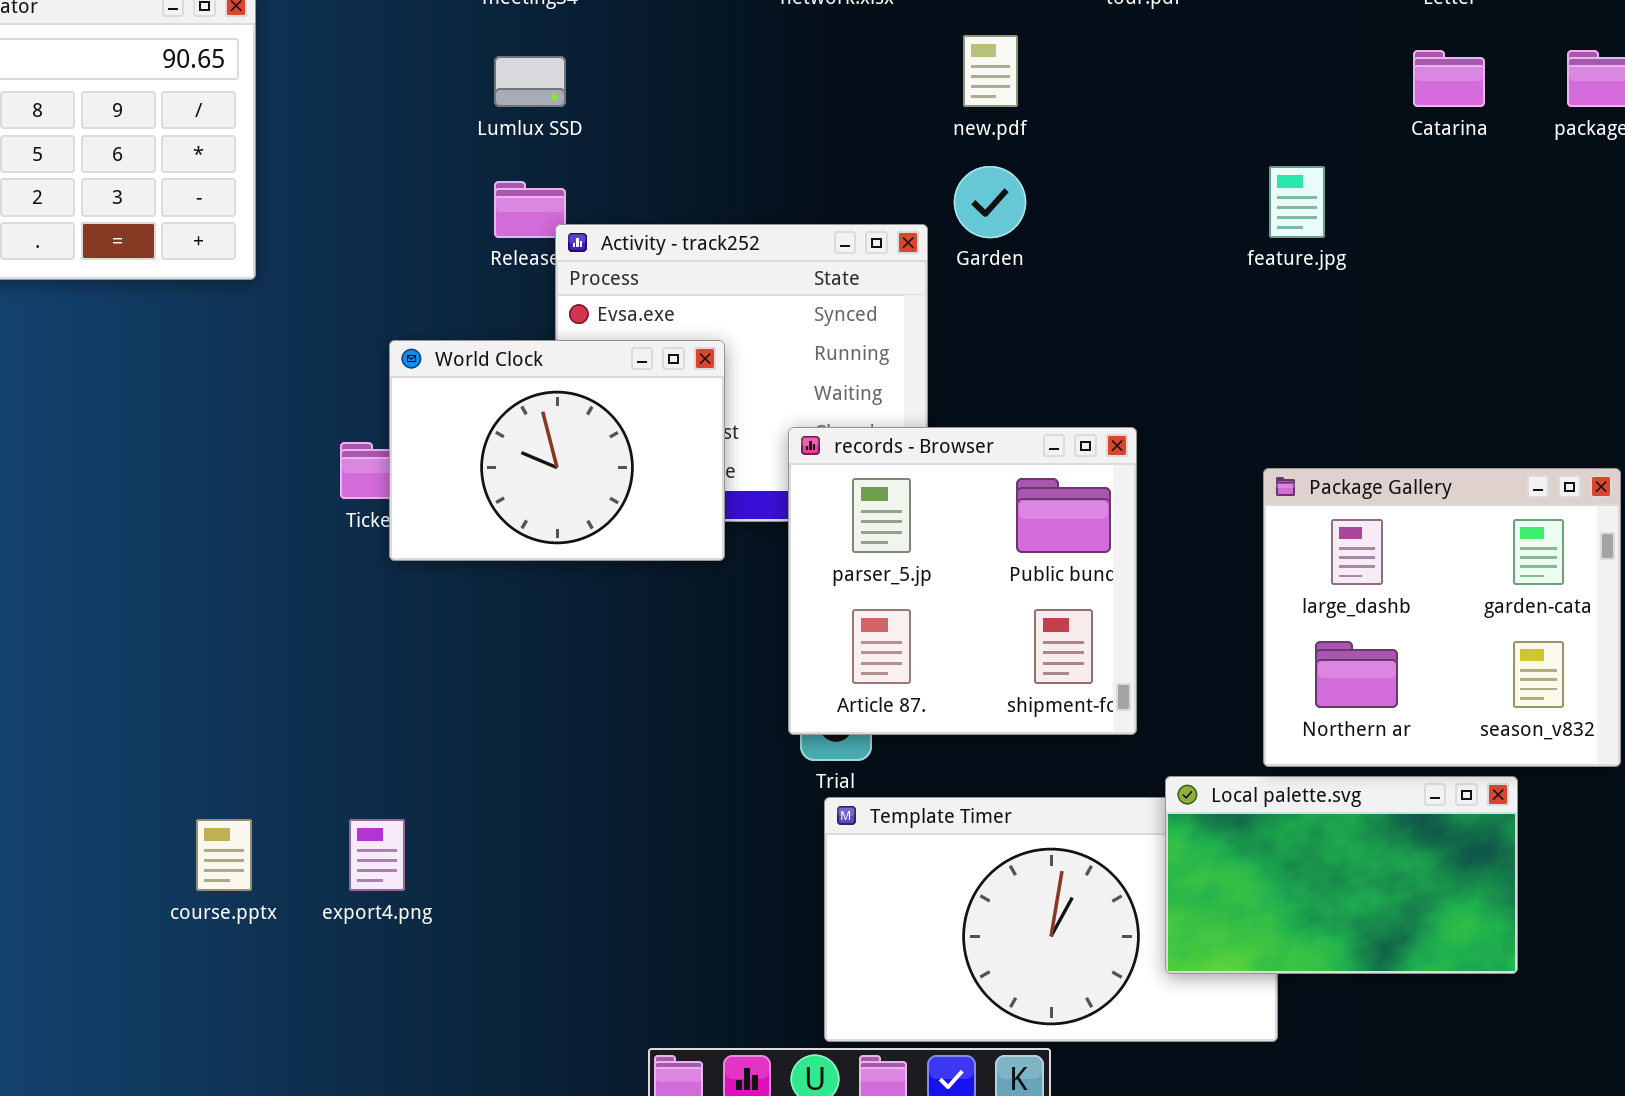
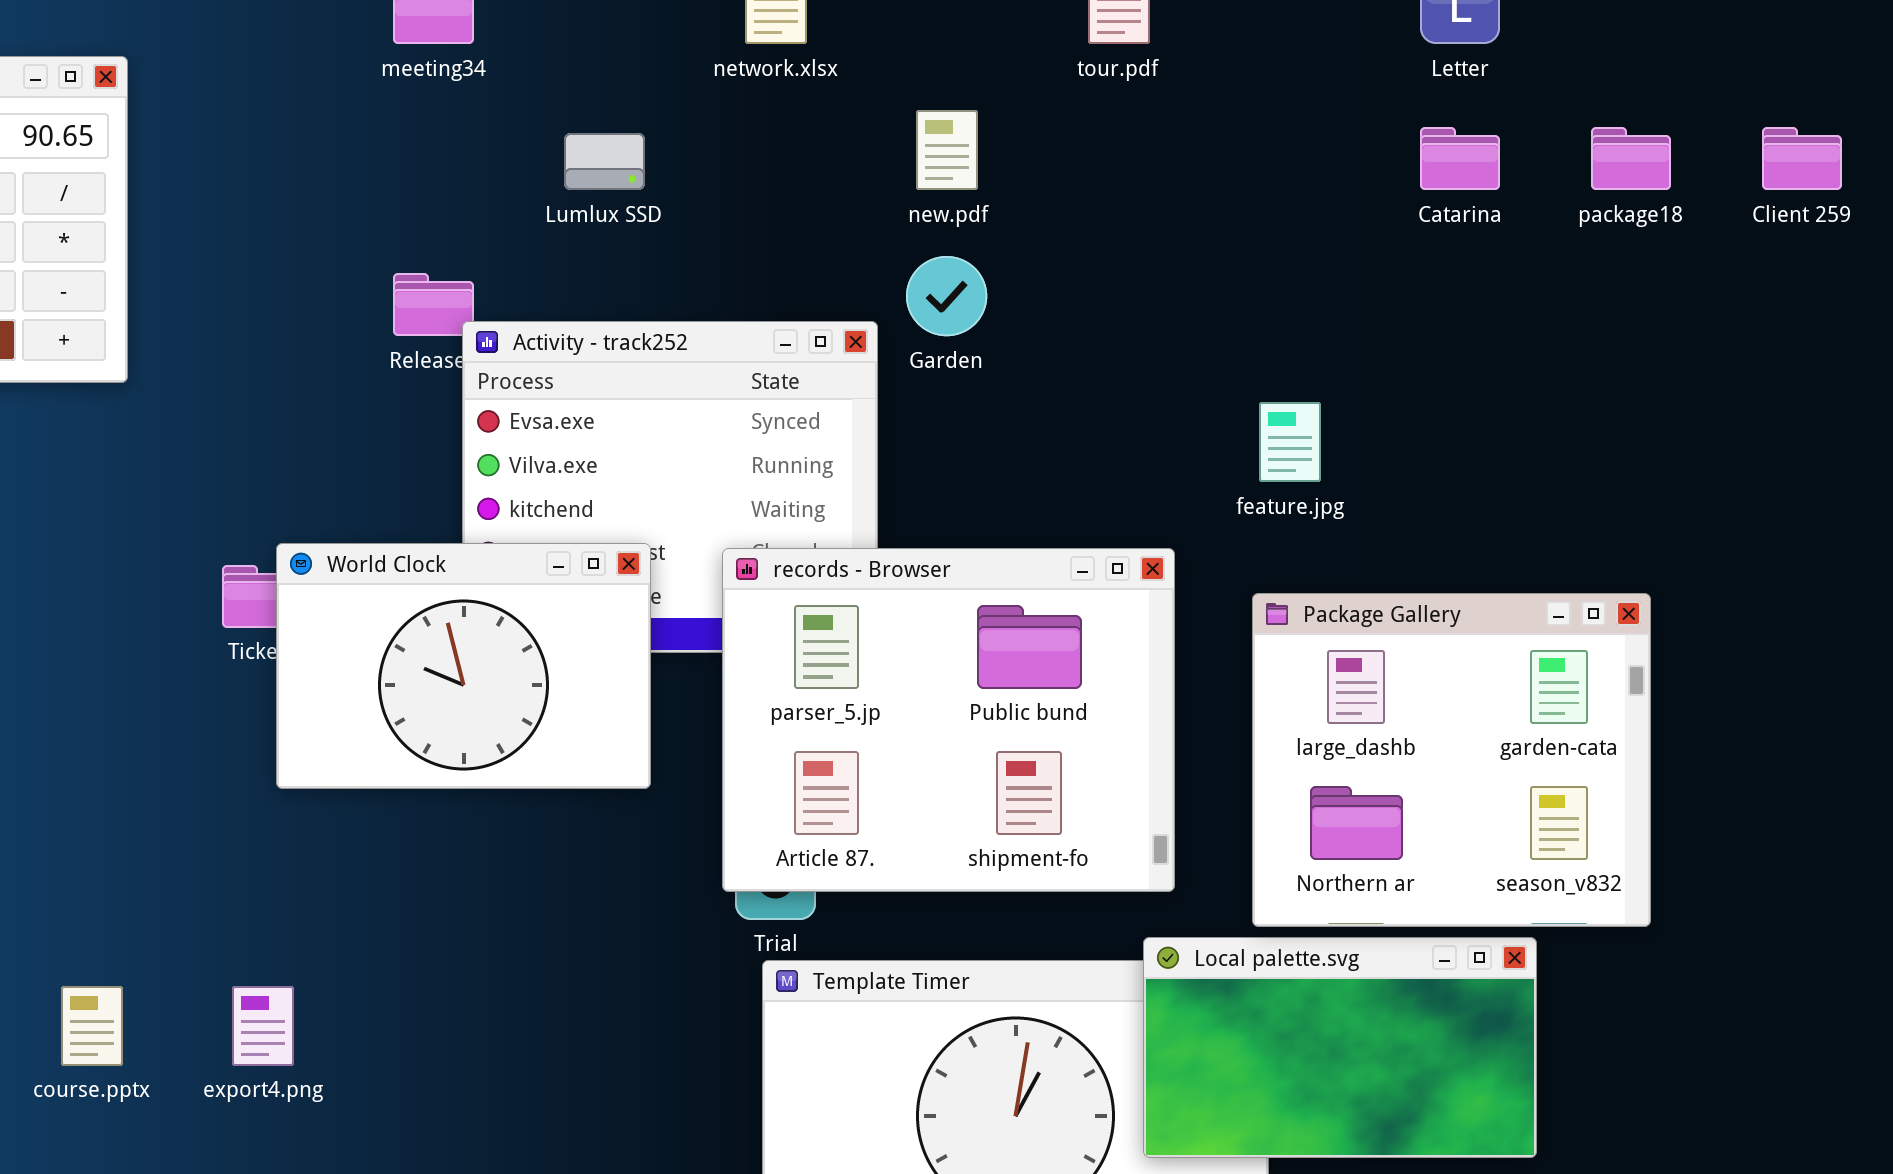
Lumlux SSD: [494,56,566,107] -> [564,133,645,190], moved
feature.jpg: [1269,166,1325,238] -> [1259,402,1321,482], moved
World Clock: [389,340,725,561] -> [276,543,651,789], moved
records - Browser: [788,427,1137,735] -> [722,548,1175,892], resized

